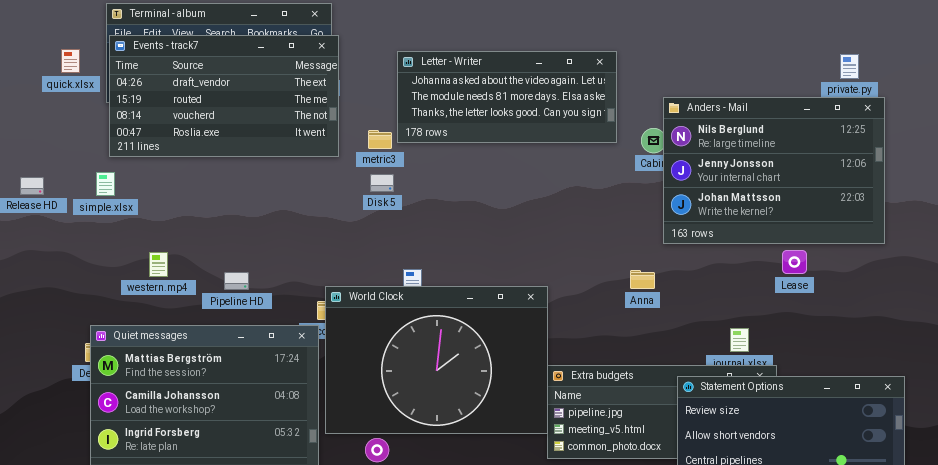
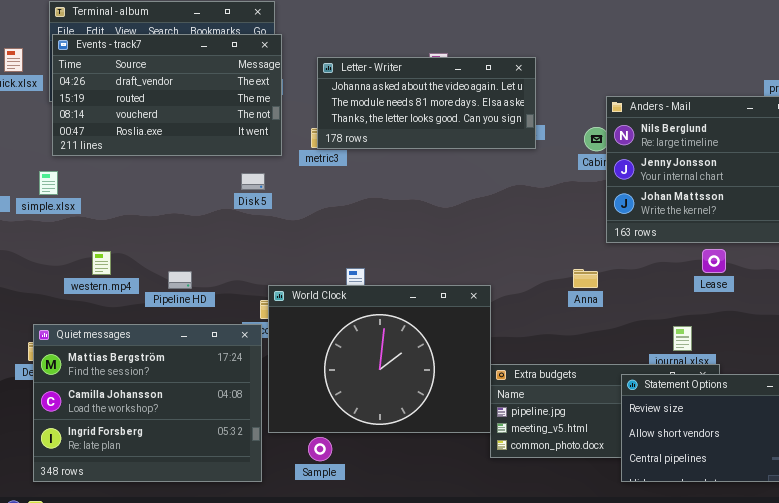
Letter - Writer: [397,51,617,143] -> [317,57,536,149], moved
Disk 5: [370,174,394,192] -> [241,173,265,190], moved
Lease: [782,250,807,274] -> [702,249,726,273], moved

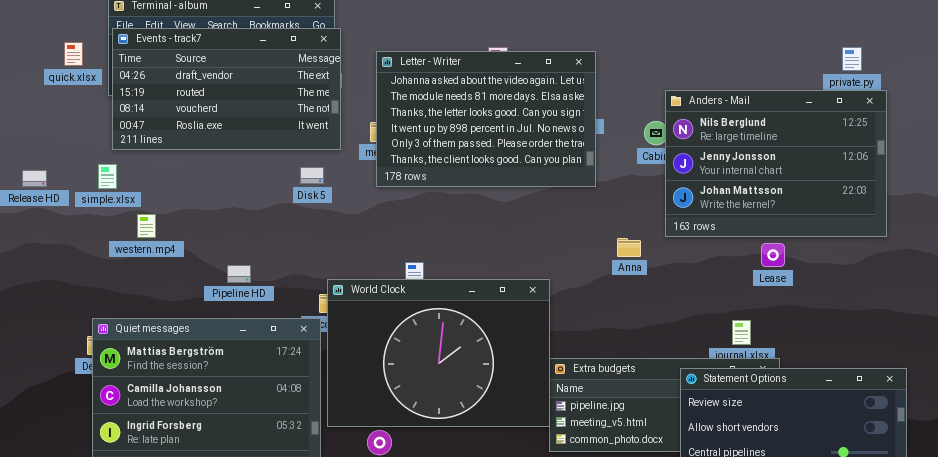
Letter - Writer: [317,57,536,149] -> [376,51,596,187], resized
western.mp4: [92,251,111,275] -> [137,214,156,238], moved
Anna: [573,269,598,288] -> [617,238,641,257], moved

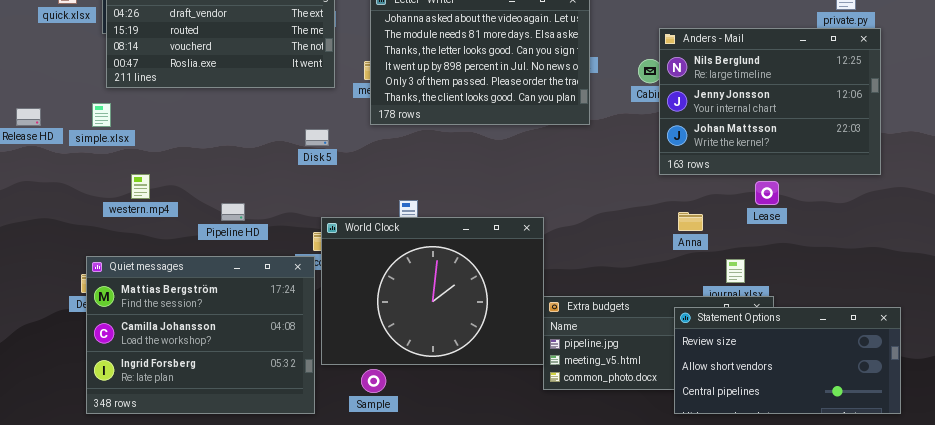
Disk 5: [300,167,324,184] -> [305,129,329,146], moved
western.mp4: [137,214,156,238] -> [131,174,150,199], moved
Anna: [617,238,641,257] -> [678,212,703,231], moved

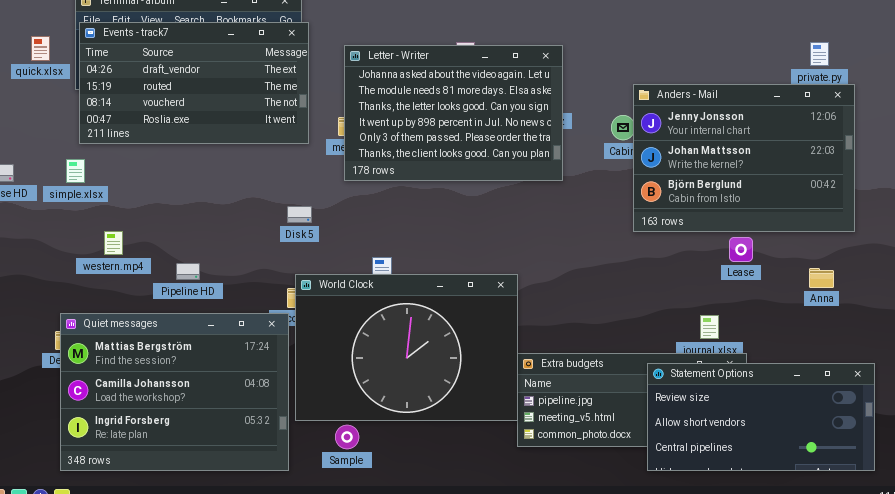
Anders - Mail: [659,28,881,175] -> [633,84,855,232], scrolled down 1 row
Disk 5: [305,129,329,146] -> [287,206,312,223], moved
Pipeline HD: [221,203,245,221] -> [176,263,200,280], moved
Anna: [678,212,703,231] -> [809,268,834,288], moved

